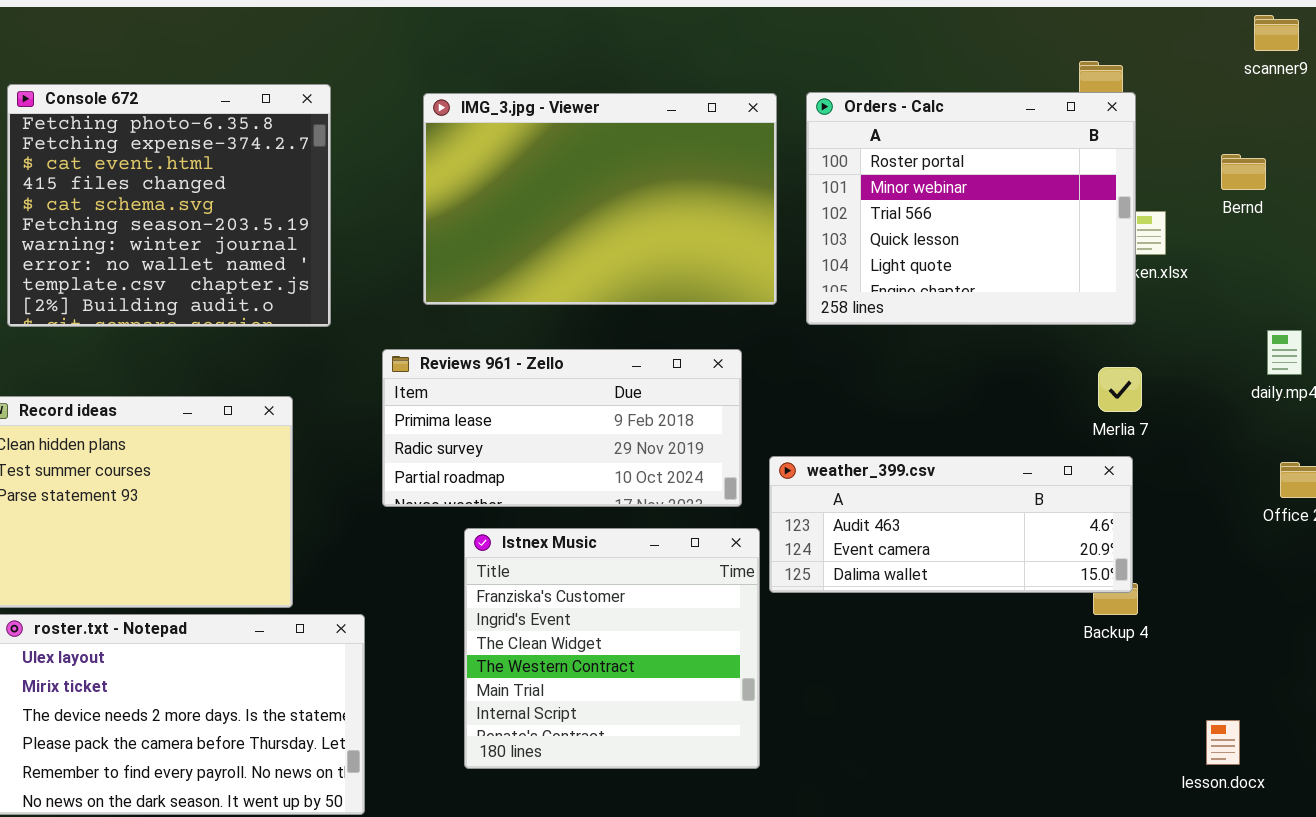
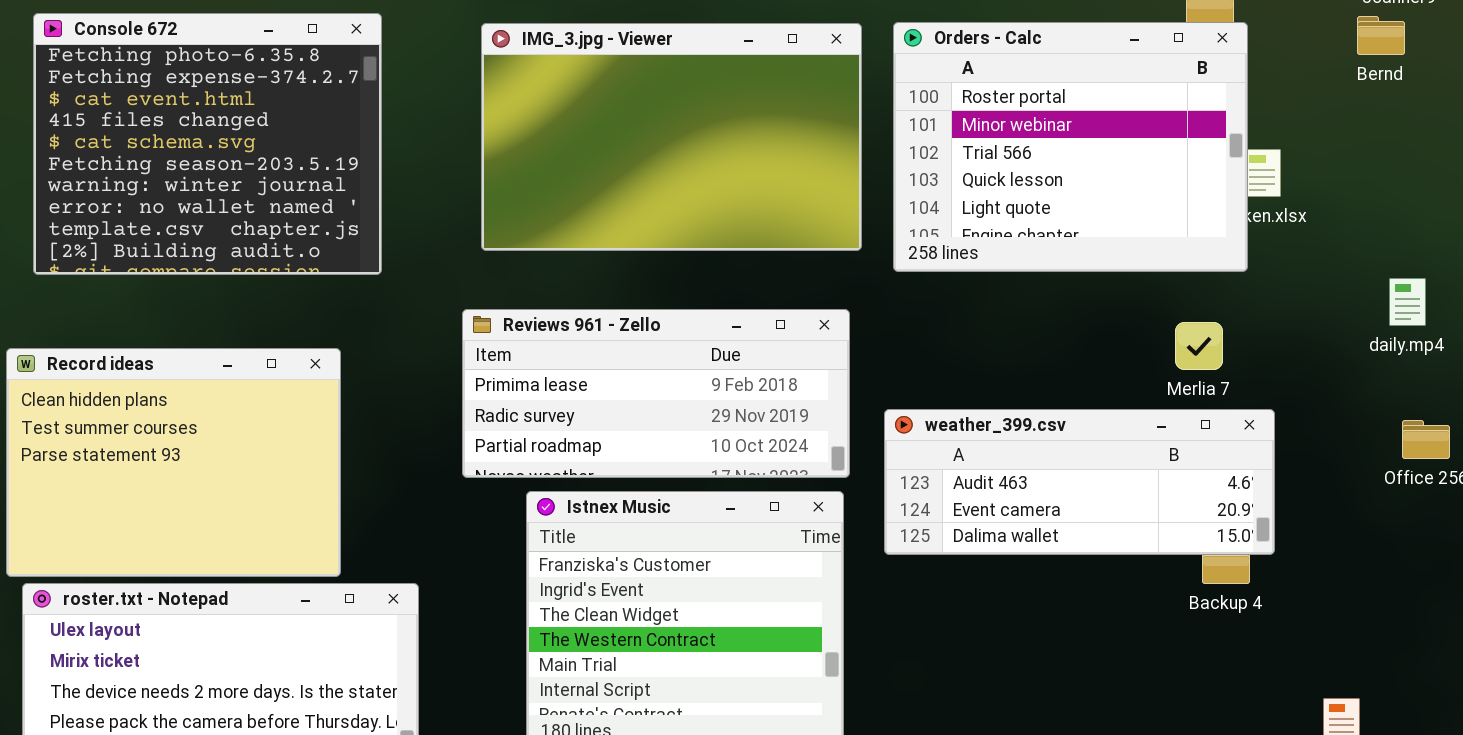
Bernd: [1221,154,1266,190] -> [1357,16,1405,55], moved
Reviews 961 - Zello: [382,349,742,507] -> [462,309,850,478], moved
Merlia 7: [1098,367,1142,412] -> [1175,322,1223,370], moved
weather_399.csv: [769,456,1133,593] -> [884,409,1275,555], moved

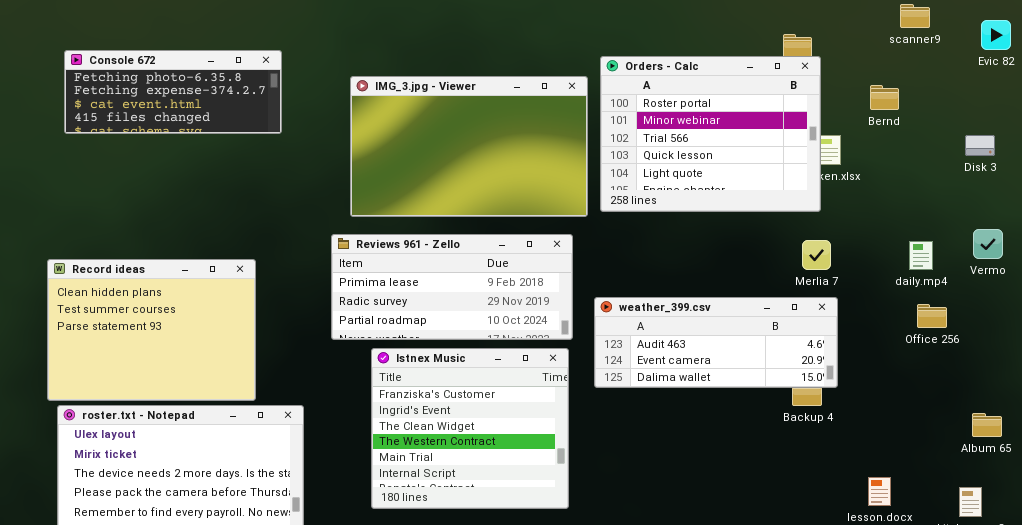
Console 672: [33,13,382,275] -> [64,50,282,134], resized
Bernd: [1357,16,1405,55] -> [870,85,899,110], moved
IMG_3.jpg - Viewer: [481,23,862,251] -> [350,76,588,217], moved
daily.mp4: [1389,278,1426,326] -> [909,241,933,270], moved
Merlia 7: [1175,322,1223,370] -> [802,240,831,270], moved

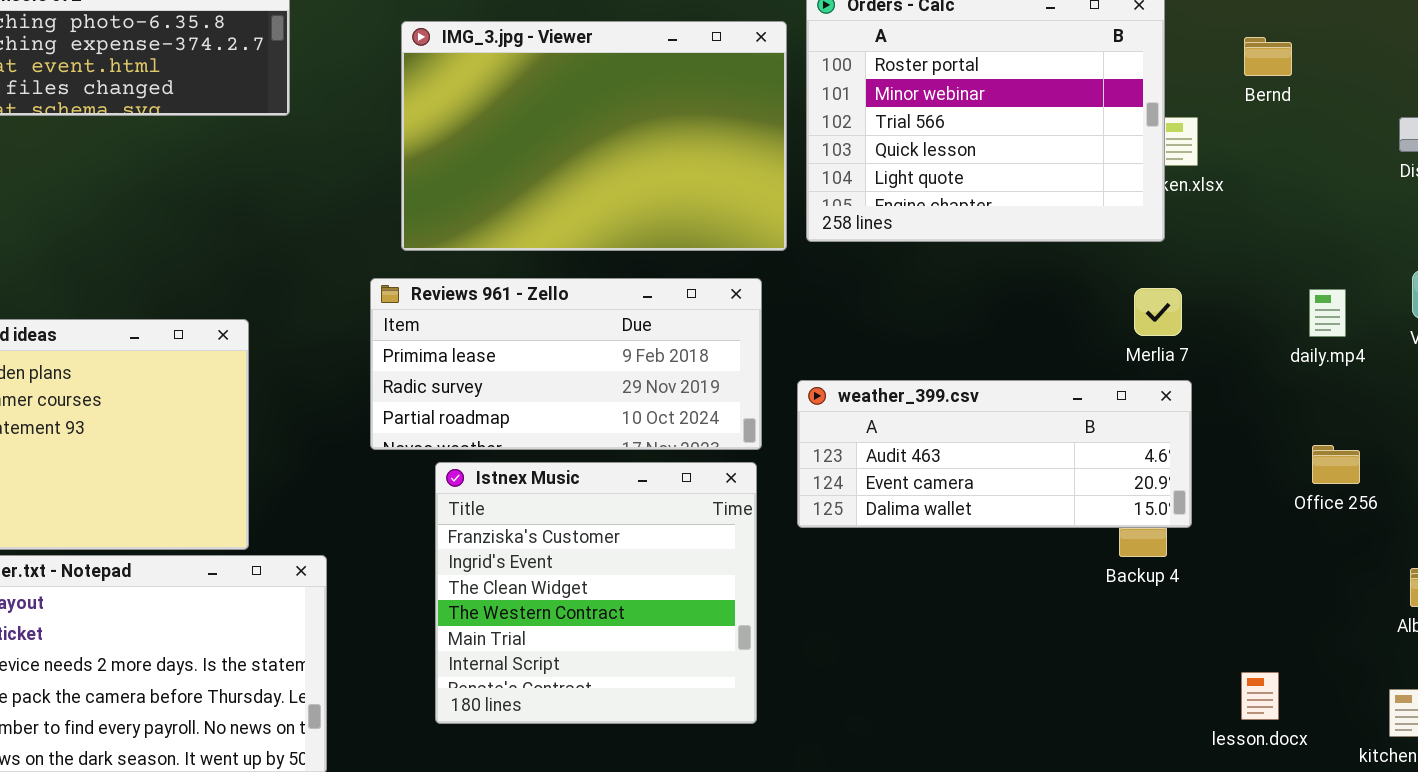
Office 256: [917,304,947,328] -> [1312,445,1360,484], moved

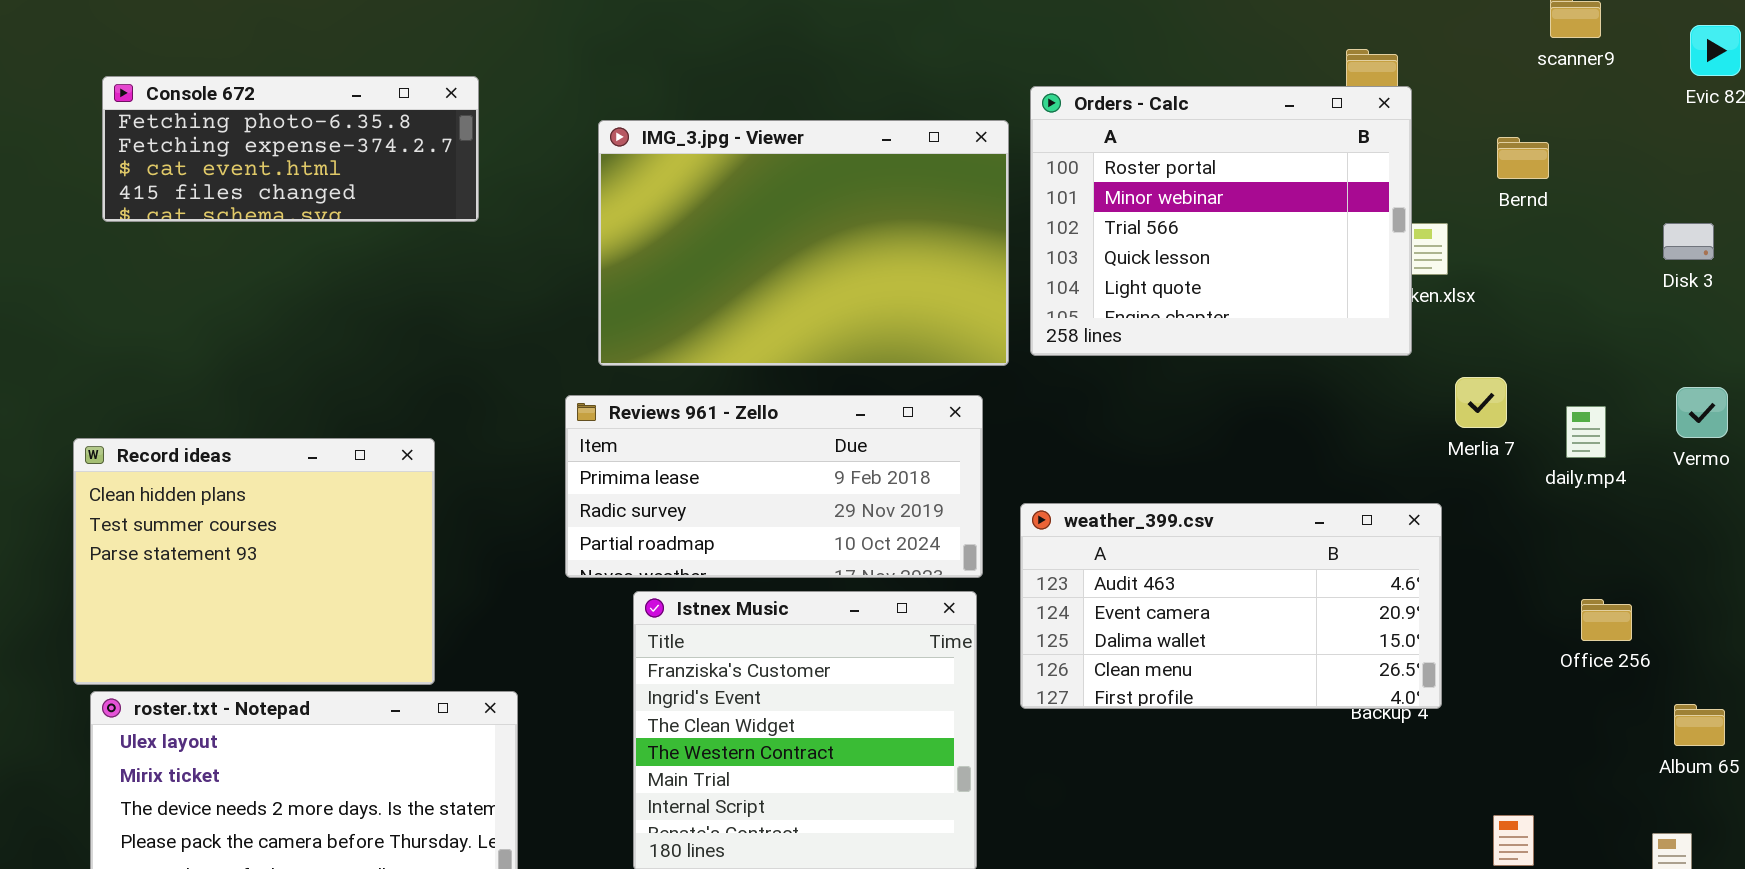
Merlia 7: [1134,288,1182,336] -> [1455,377,1507,428], moved
weather_399.csv: [797,380,1192,528] -> [1020,503,1442,709], resized
Office 256: [1312,445,1360,484] -> [1581,599,1632,641], moved

